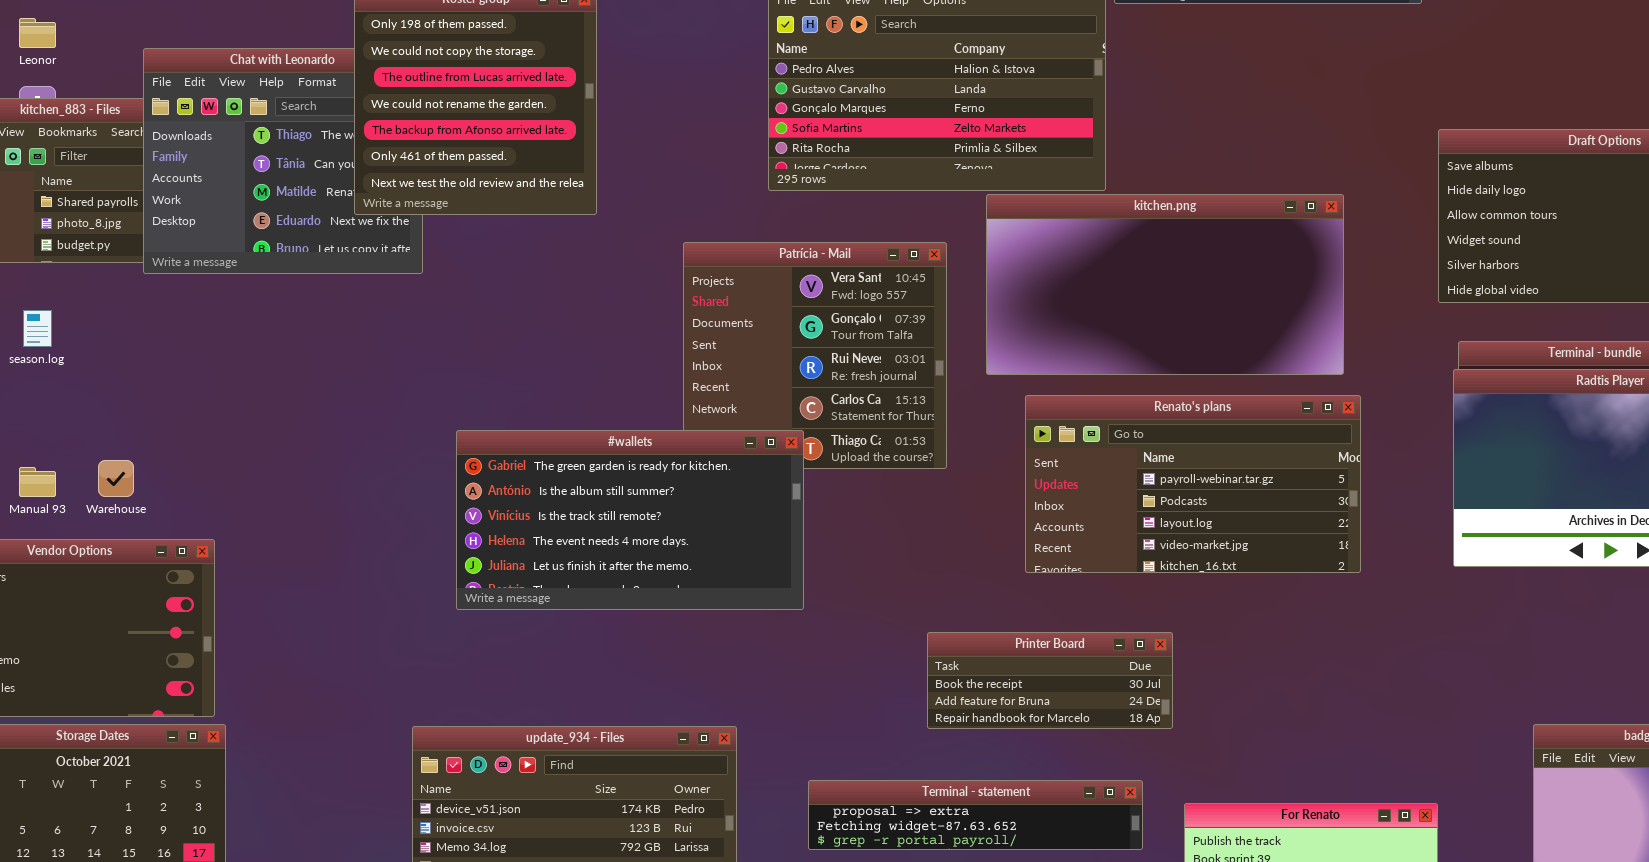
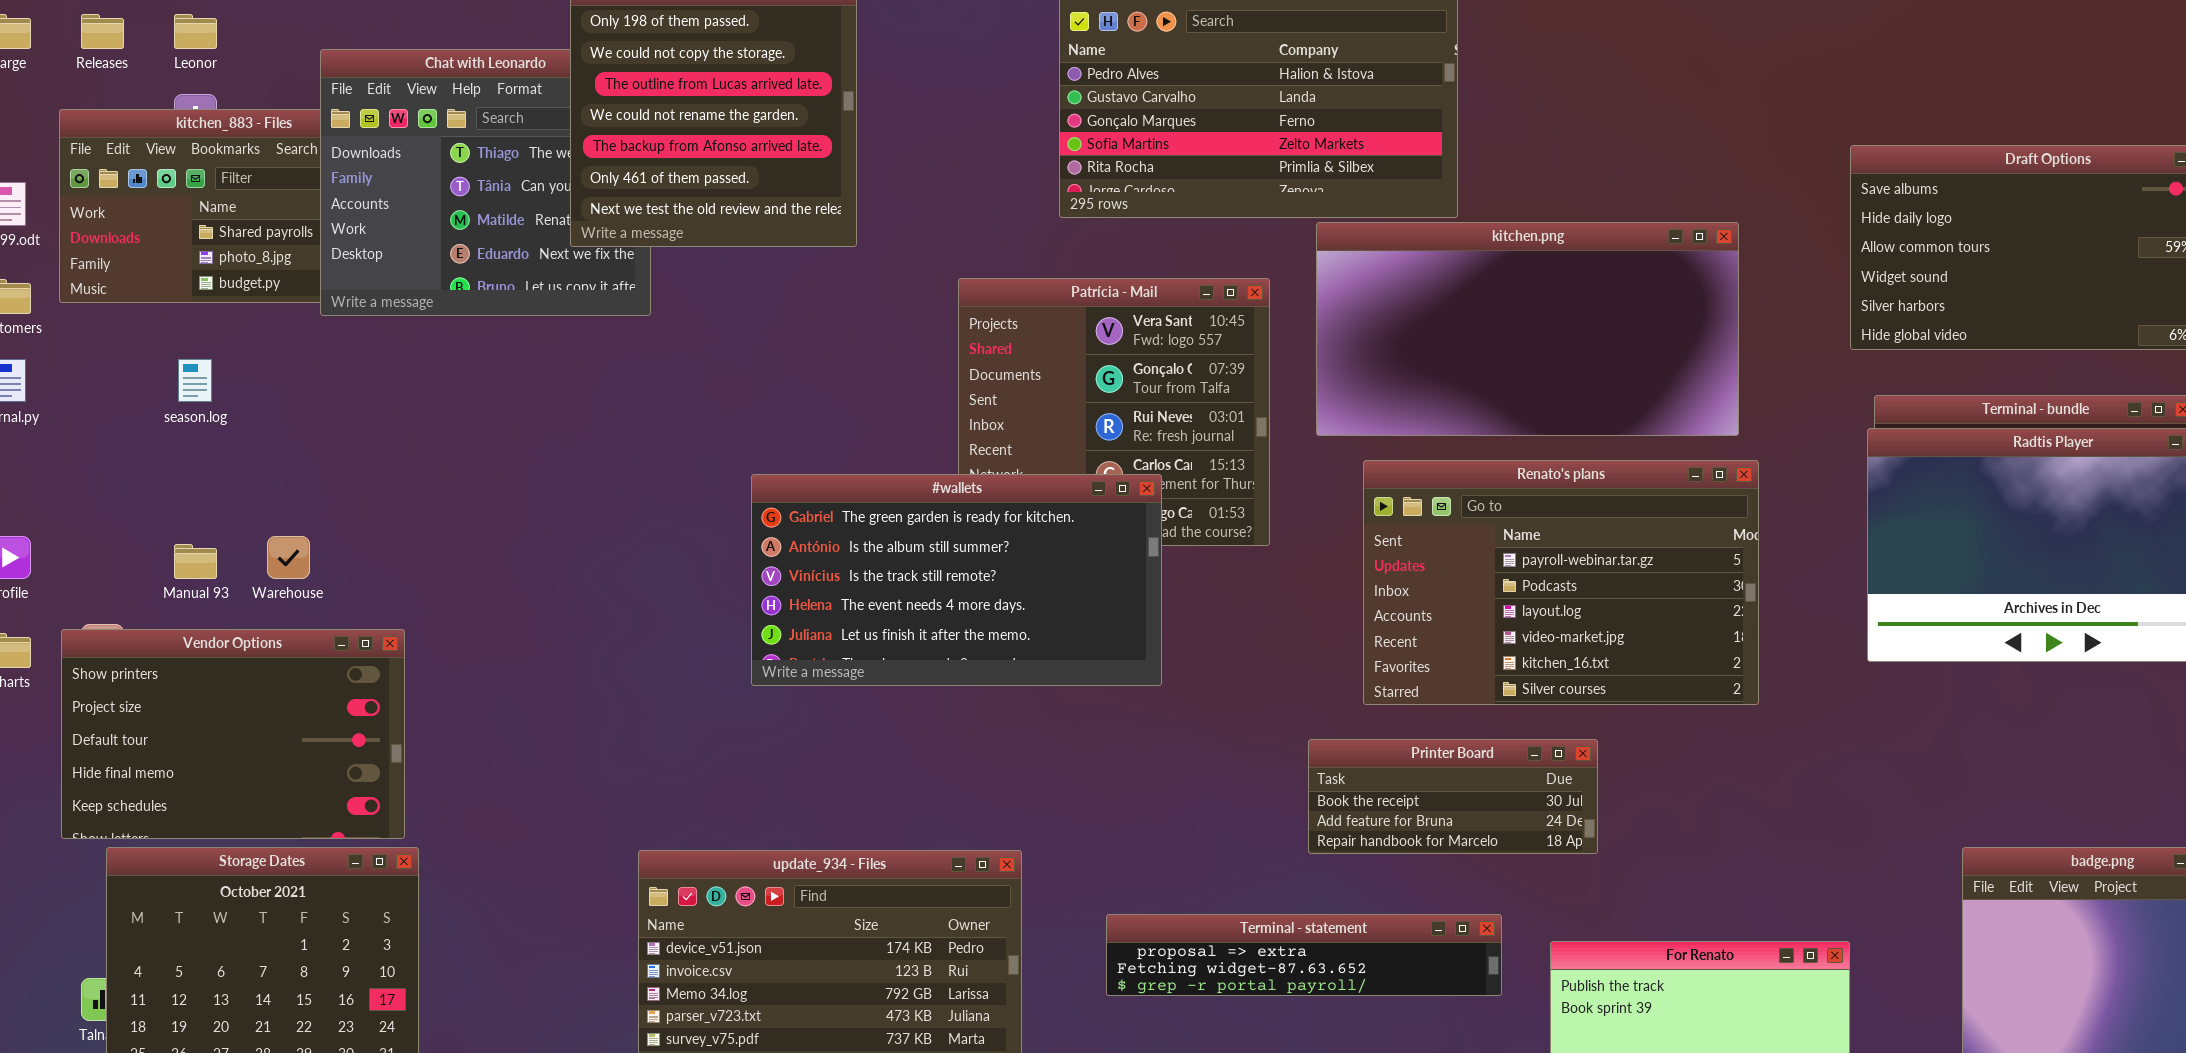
Renato's plans: [1025,395,1361,573] -> [1363,460,1759,705], resized
#wallets: [456,430,804,610] -> [751,474,1162,686], moved
Printer Board: [927,632,1173,729] -> [1308,739,1598,854], moved

